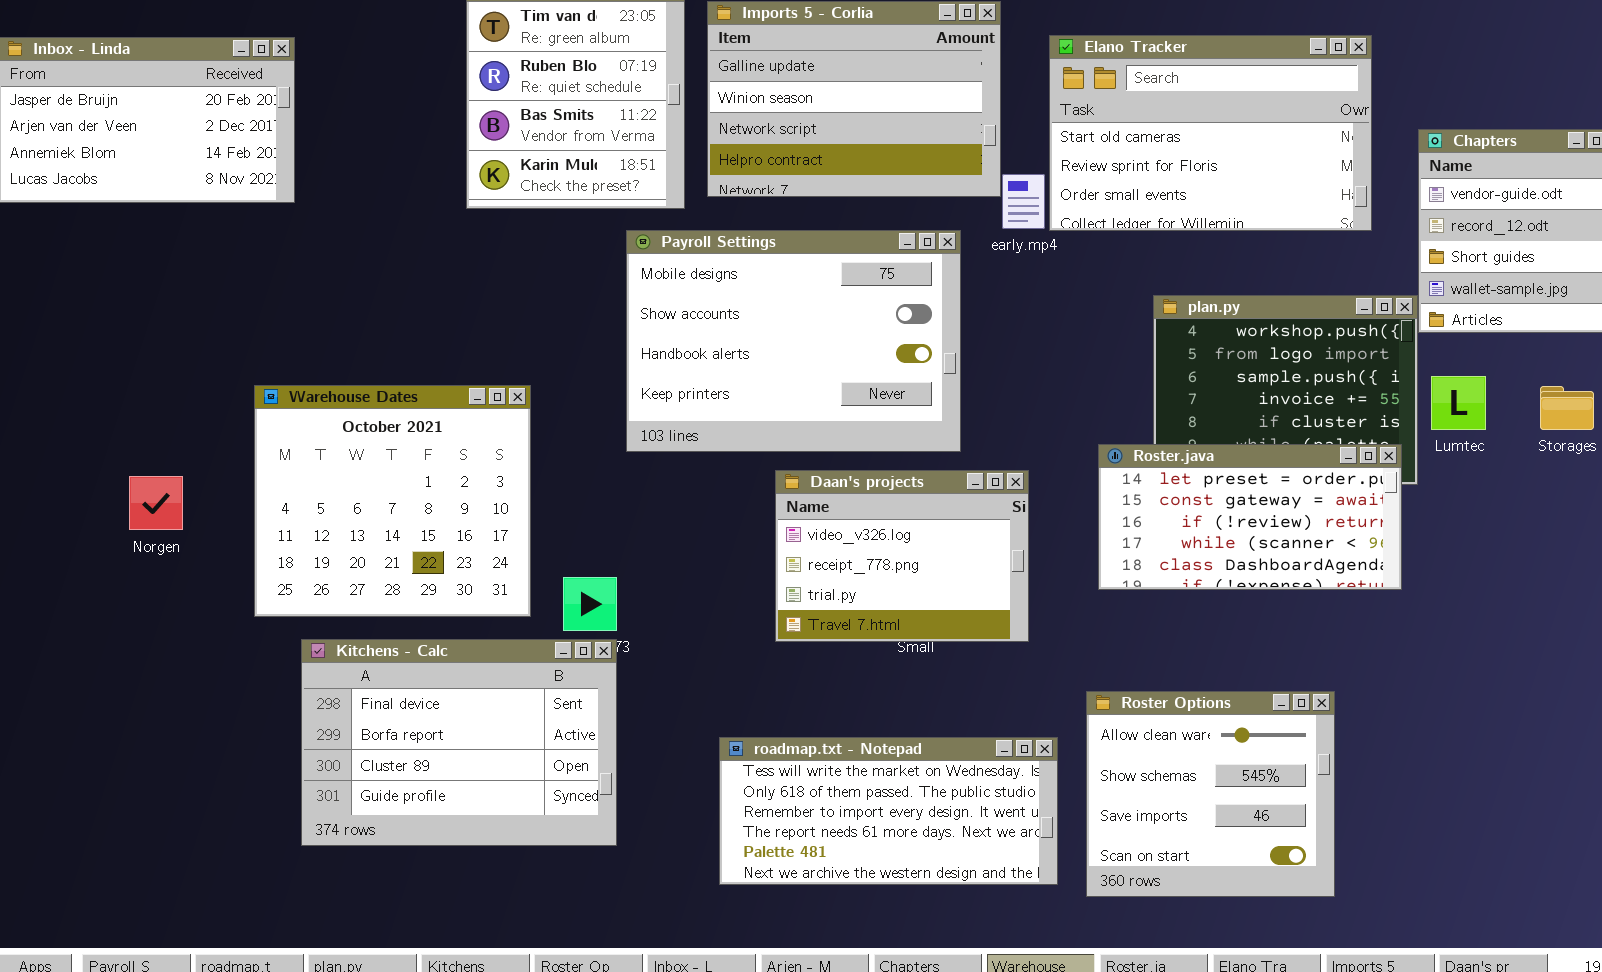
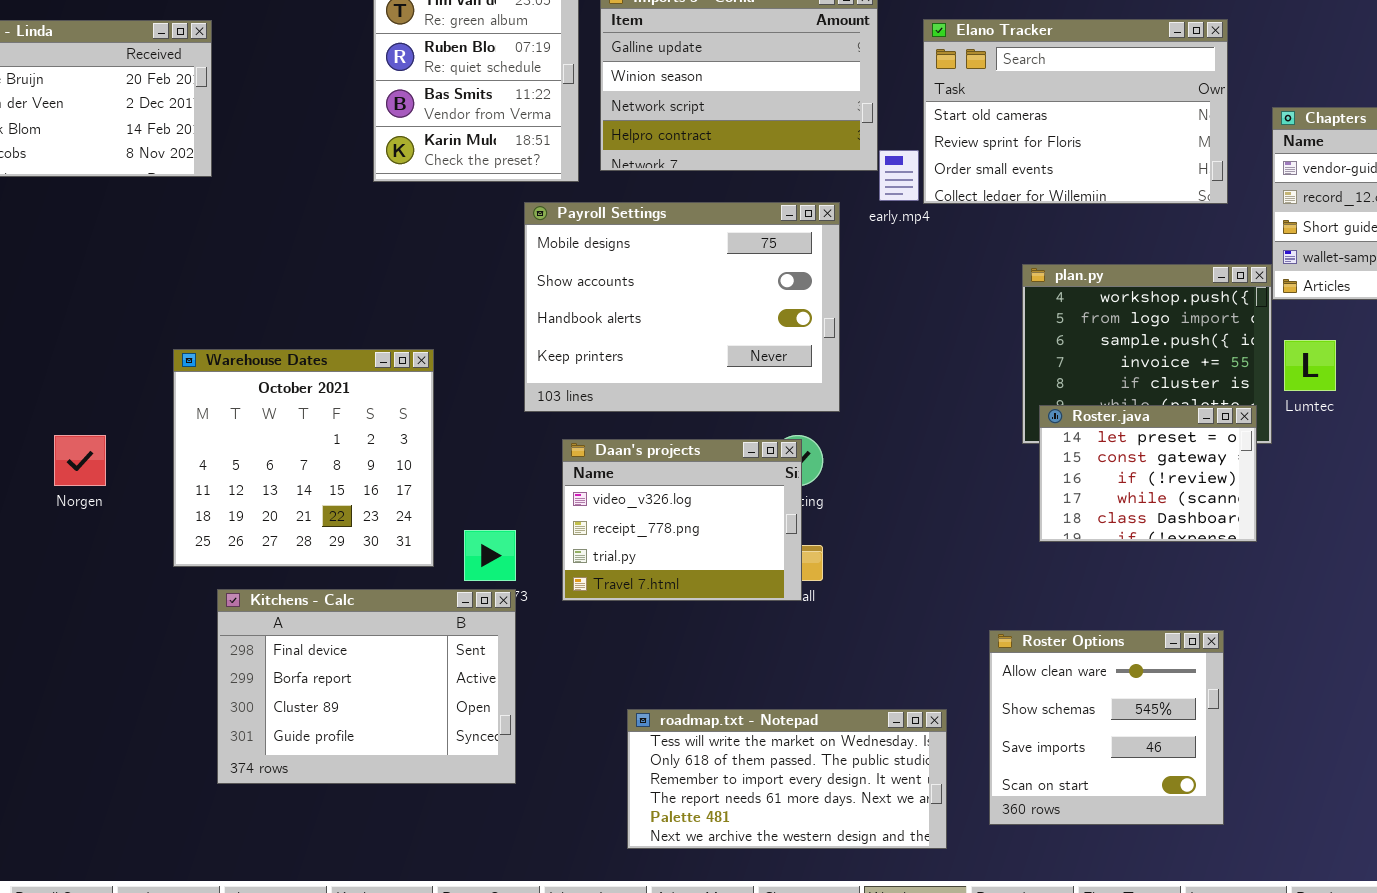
Roster.java: [1098,444,1402,590] -> [1039,405,1257,542], resized
Daan's projects: [775,470,1029,642] -> [562,439,802,601], moved
Roster Options: [1086,691,1335,897] -> [989,630,1224,825], moved
roadmap.txt - Notepad: [719,737,1058,885] -> [627,709,947,849], moved

